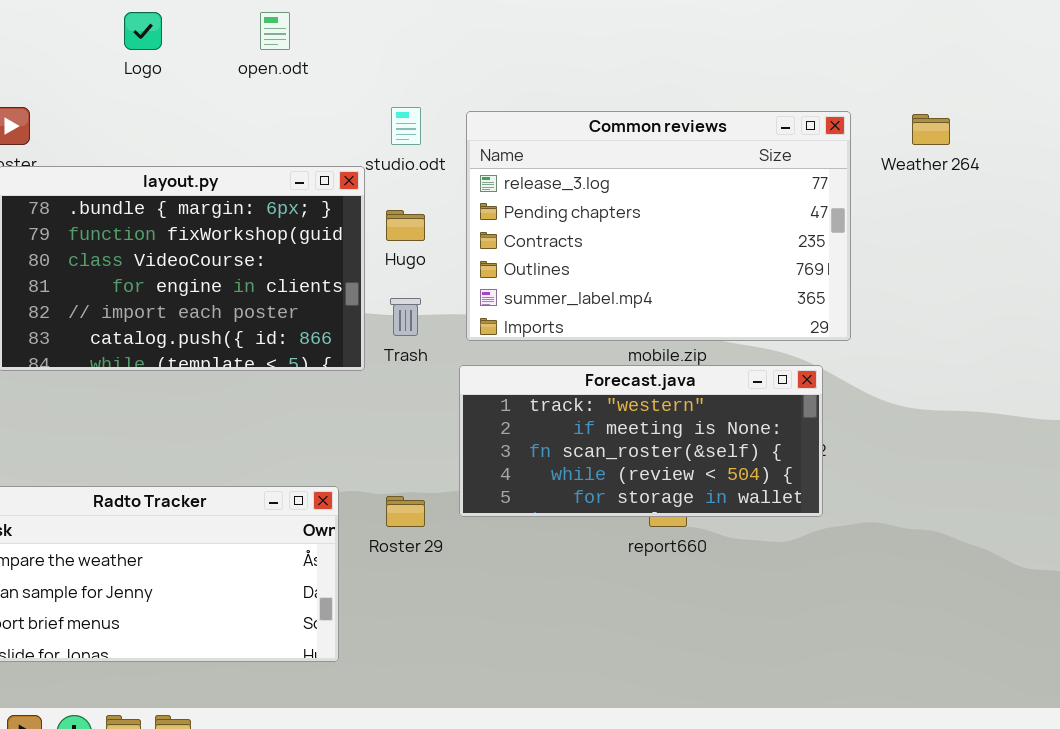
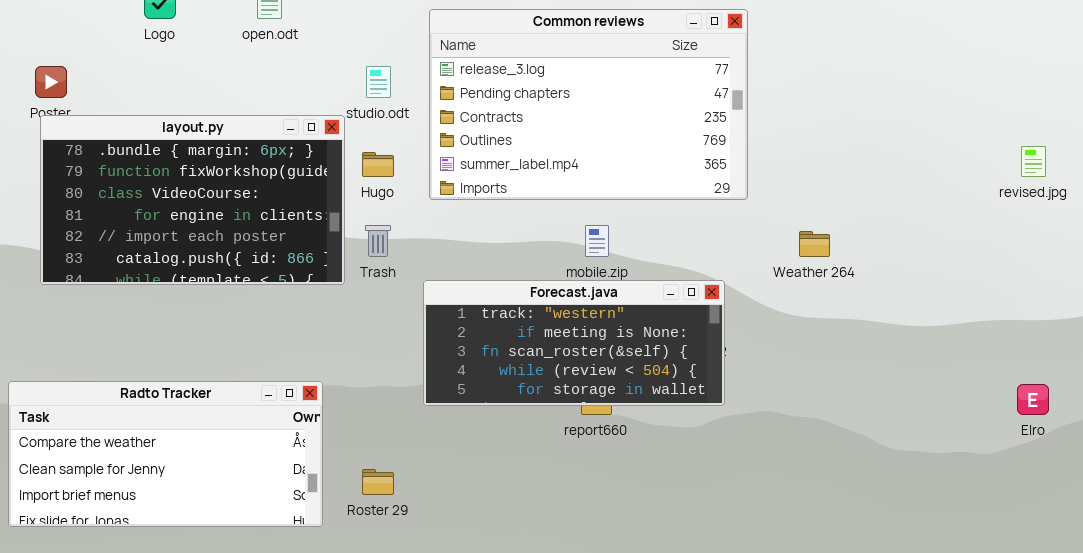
Common reviews: [466,111,851,341] -> [429,9,748,200], moved
Weather 264: [912,114,950,145] -> [799,231,830,257], moved
Roster 29: [386,496,425,527] -> [362,469,394,495], moved

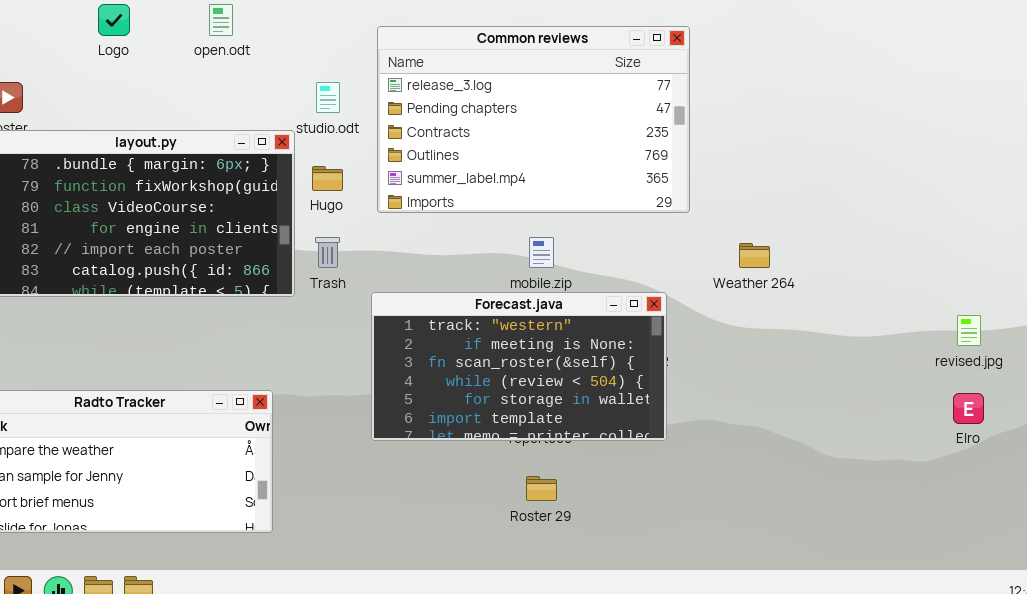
revised.jpg: [1021,146,1046,177] -> [957,315,981,346], moved
Forecast.java: [423,280,725,406] -> [371,292,667,441], resized
Roster 29: [362,469,394,495] -> [526,476,557,501], moved

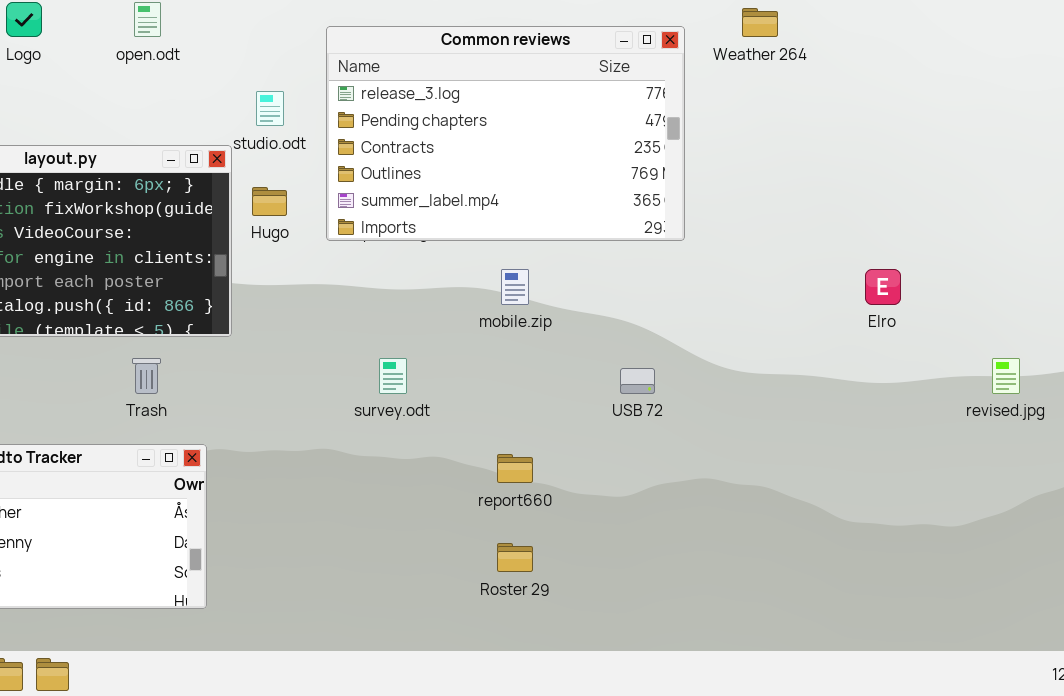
Trash: [315,237,340,268] -> [132,358,161,394], moved
Weather 264: [739,243,770,268] -> [742,8,778,37], moved
Forecast.java: [371,292,667,441] -> none, closed
Elro: [953,393,984,424] -> [865,269,901,305], moved

